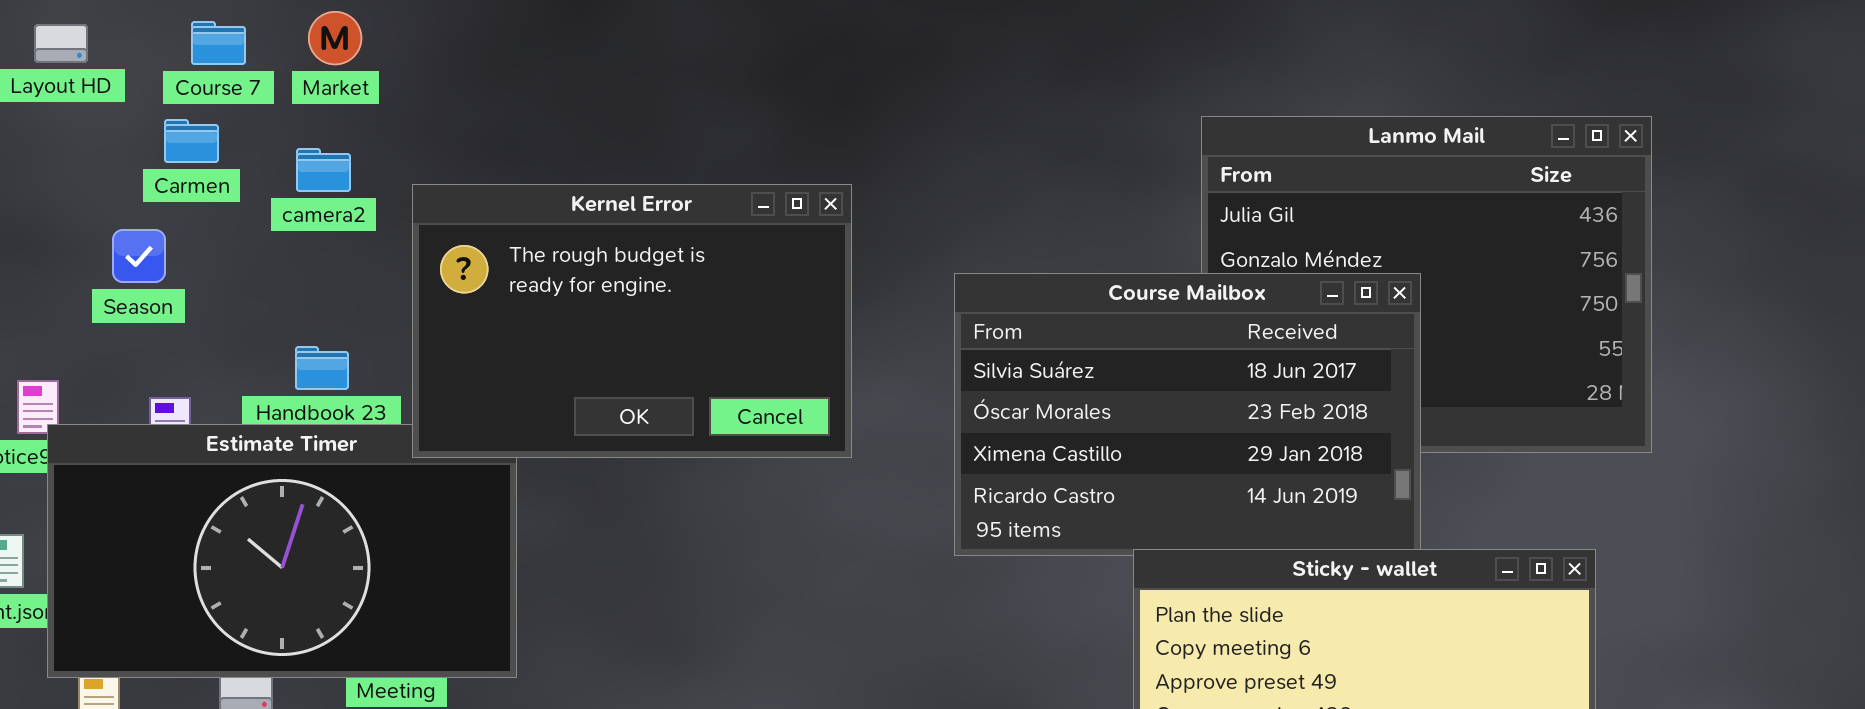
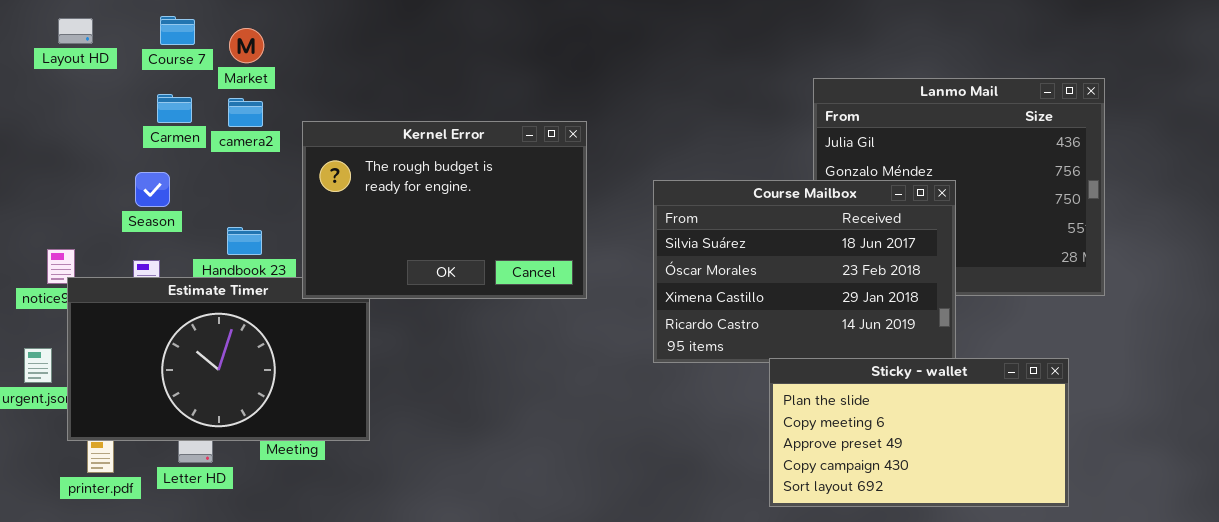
Market: [308,11,362,65] -> [229,28,264,63], moved
Carmen: [164,119,219,163] -> [157,94,192,123], moved
Season: [112,229,166,283] -> [135,172,170,207], moved

